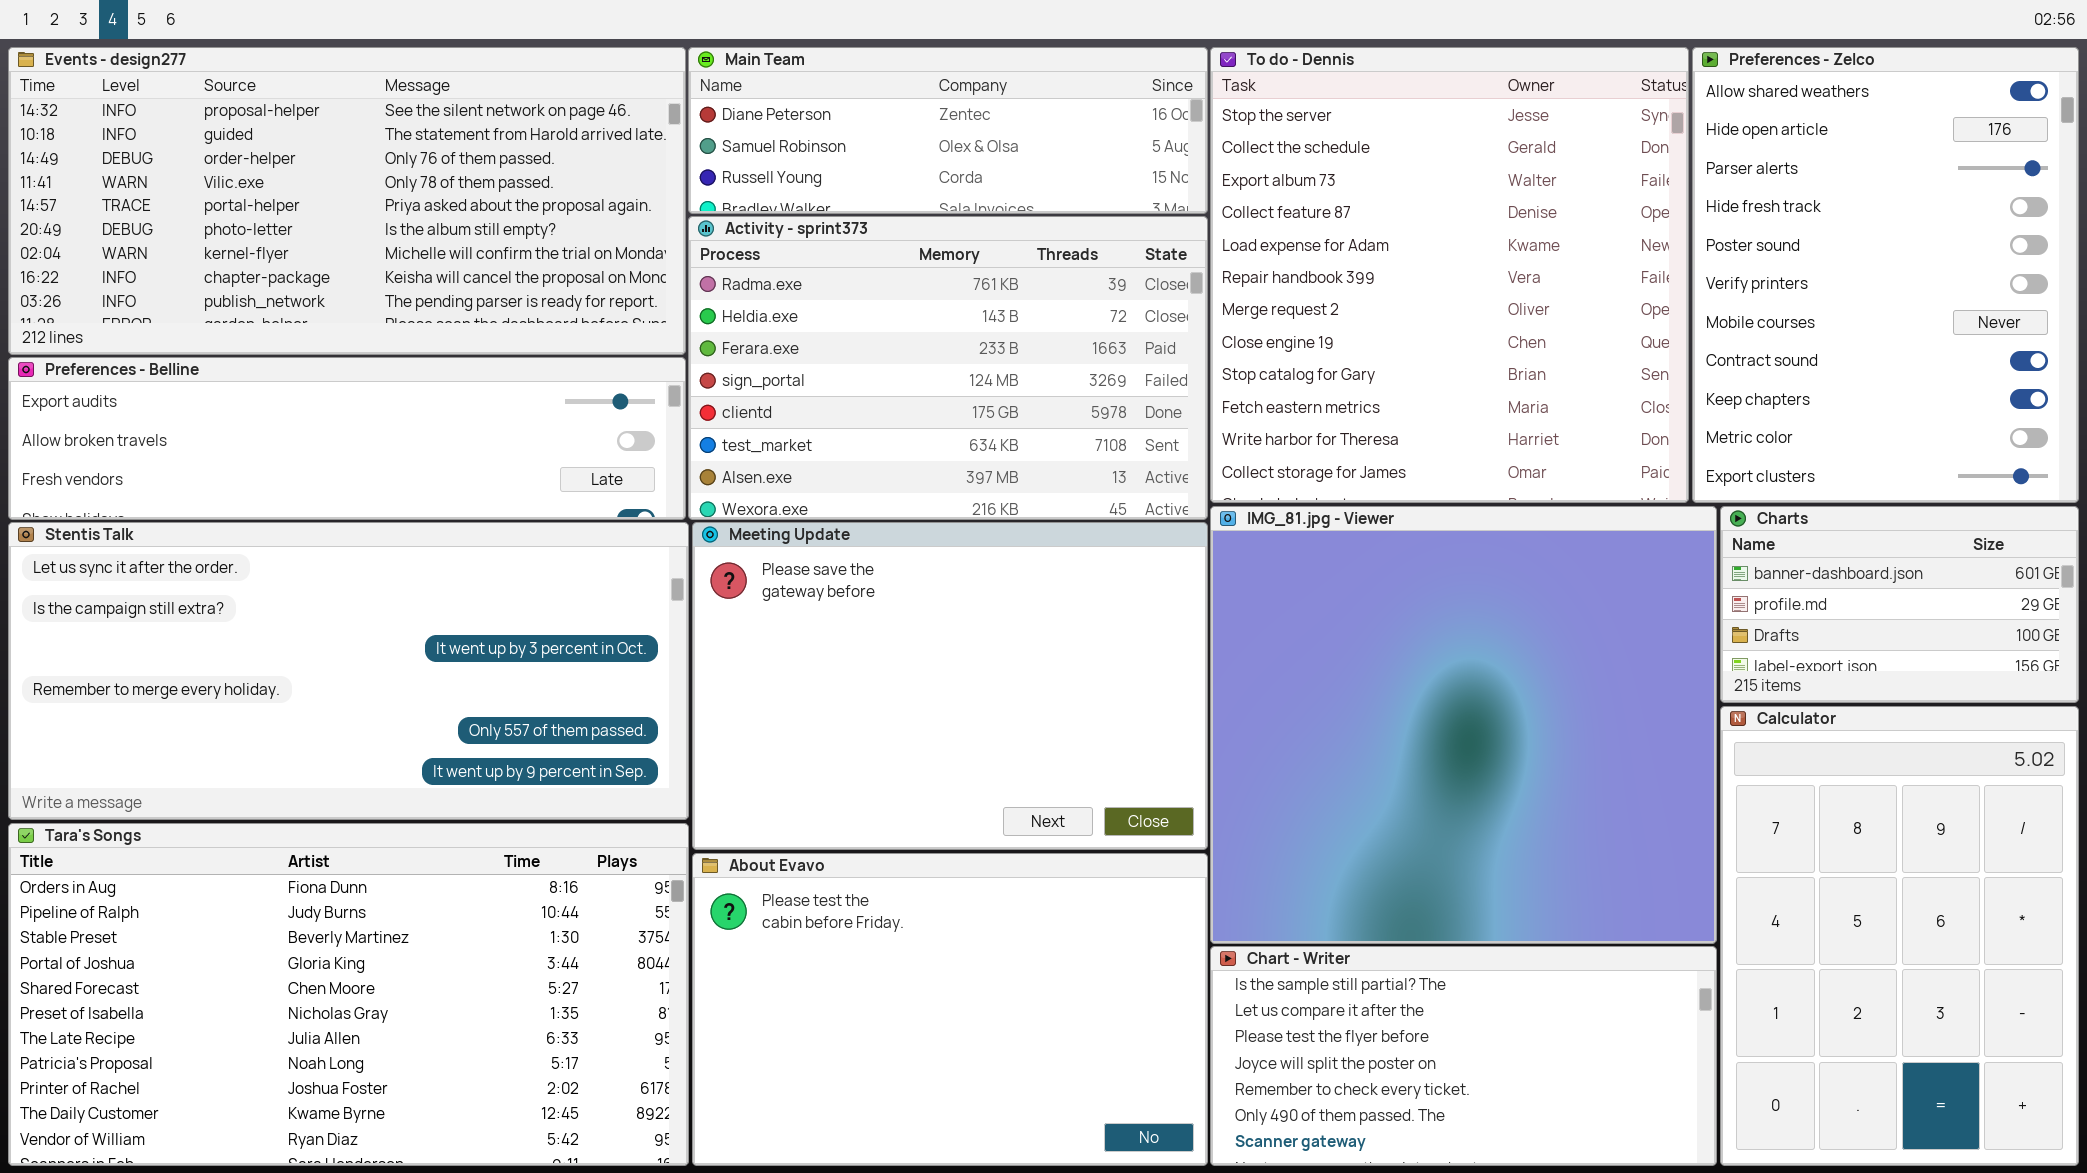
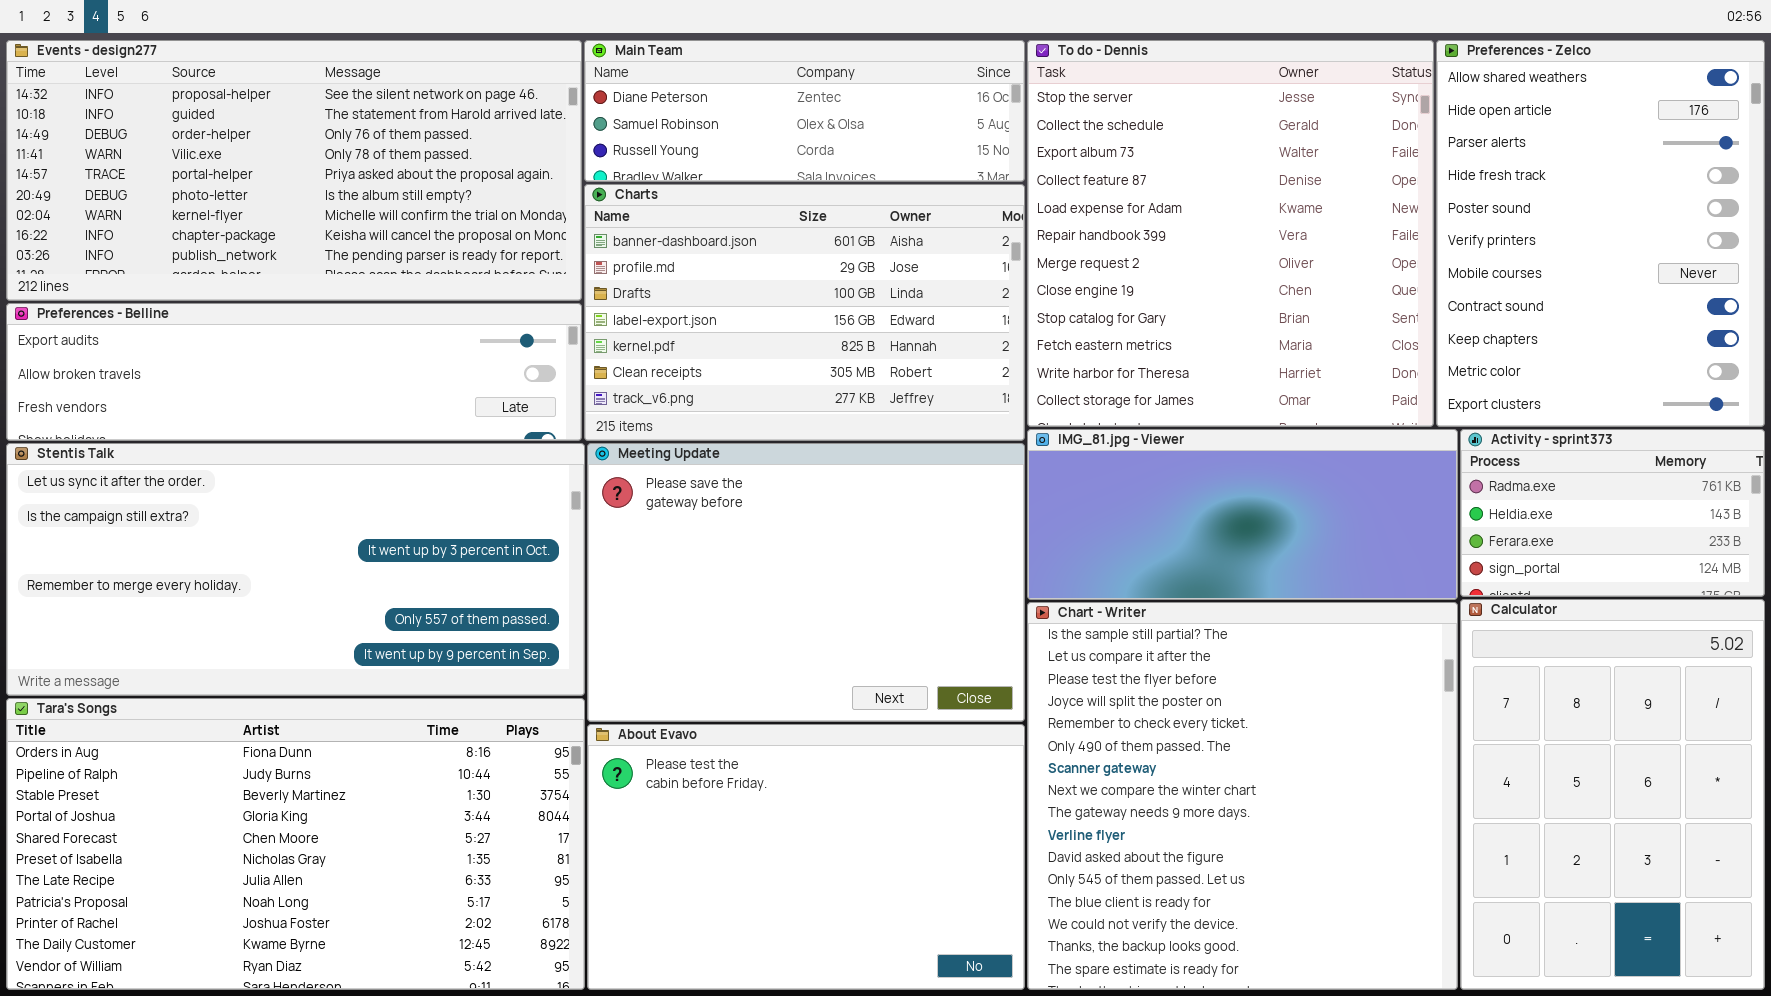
Activity - sprint373: [688,216,1208,520] -> [1460,429,1765,597], moved, resized
IMG_81.jpg - Viewer: [1210,506,1717,944] -> [1027,429,1458,600], resized
Charts: [1720,506,2079,703] -> [584,184,1025,441], moved, resized
Chart - Writer: [1210,946,1717,1166] -> [1027,602,1458,990], resized

